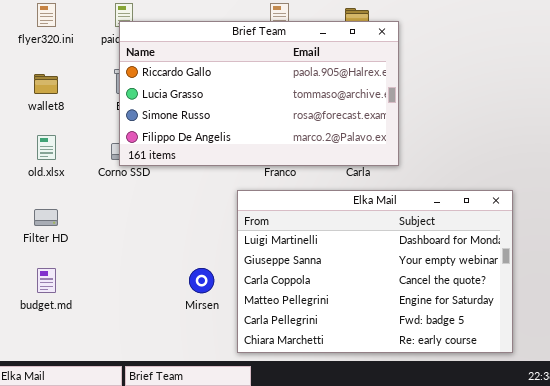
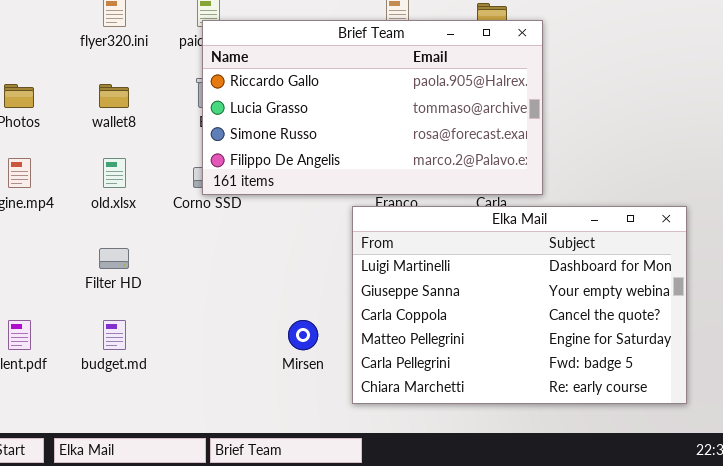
Elka Mail: [237,190,513,353] -> [352,206,687,404], moved

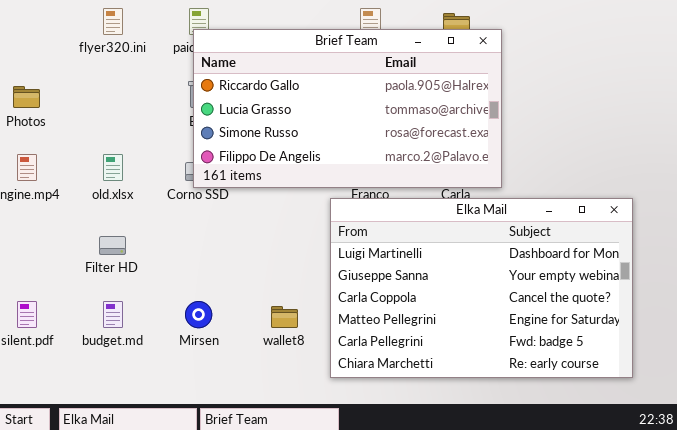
wallet8: [99,84,129,108] -> [271,306,298,328], moved
Mirsen: [288,320,318,350] -> [185,301,212,328], moved

